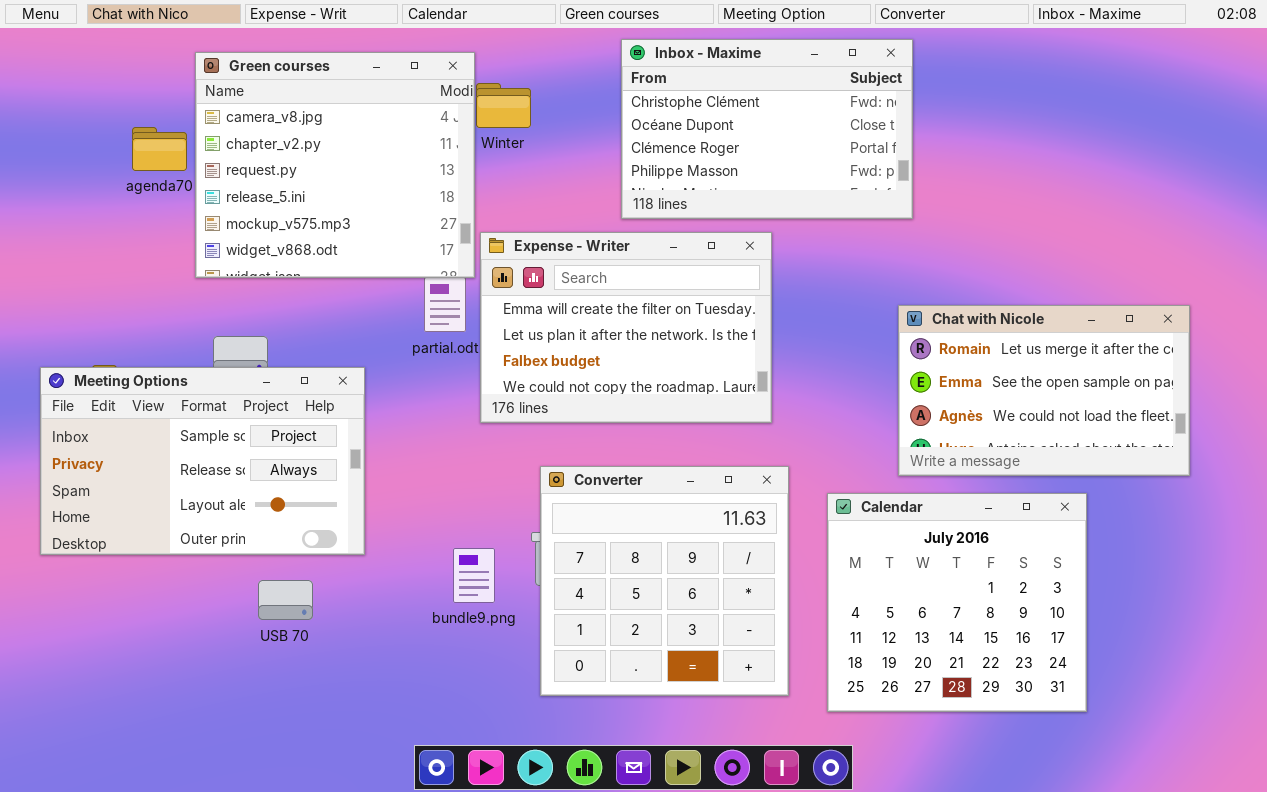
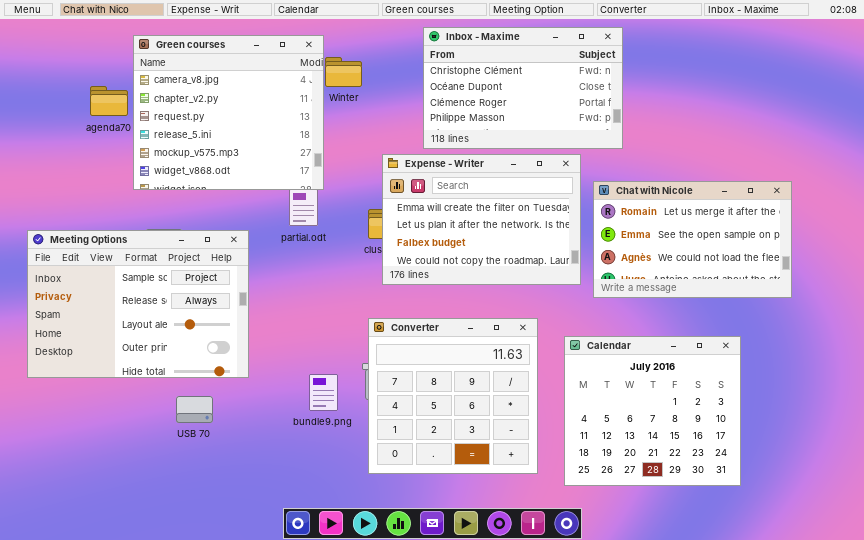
Expense - Writer: [480,232,772,423] -> [382,154,581,285], moved
Chat with Nicole: [898,305,1190,476] -> [593,181,792,298], moved
Meeting Options: [40,367,365,555] -> [27,230,249,378], resized

